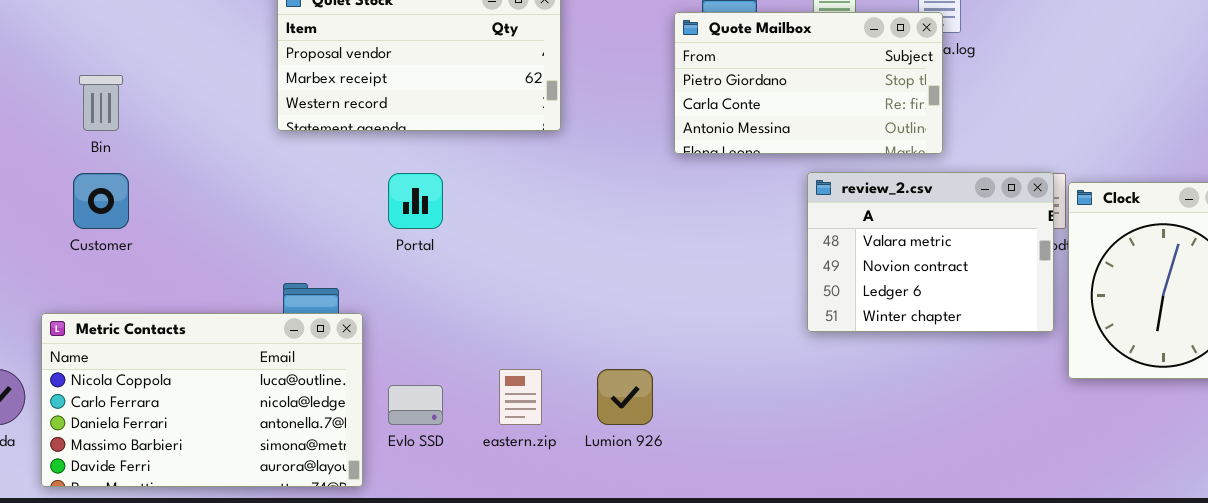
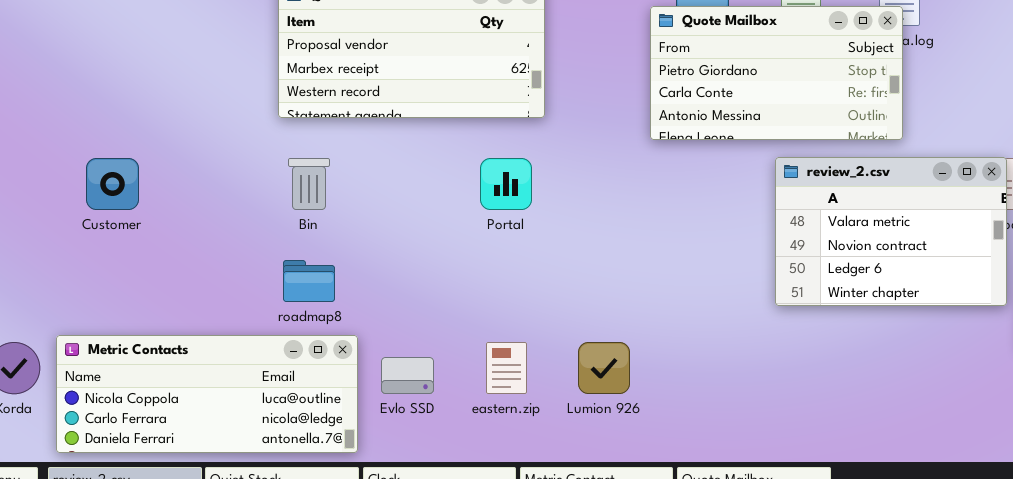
Bin: [79,75,123,131] -> [288,158,330,210], moved
Portal: [388,173,443,229] -> [480,158,532,210], moved
Metric Contacts: [41,313,363,487] -> [56,335,358,453], resized

